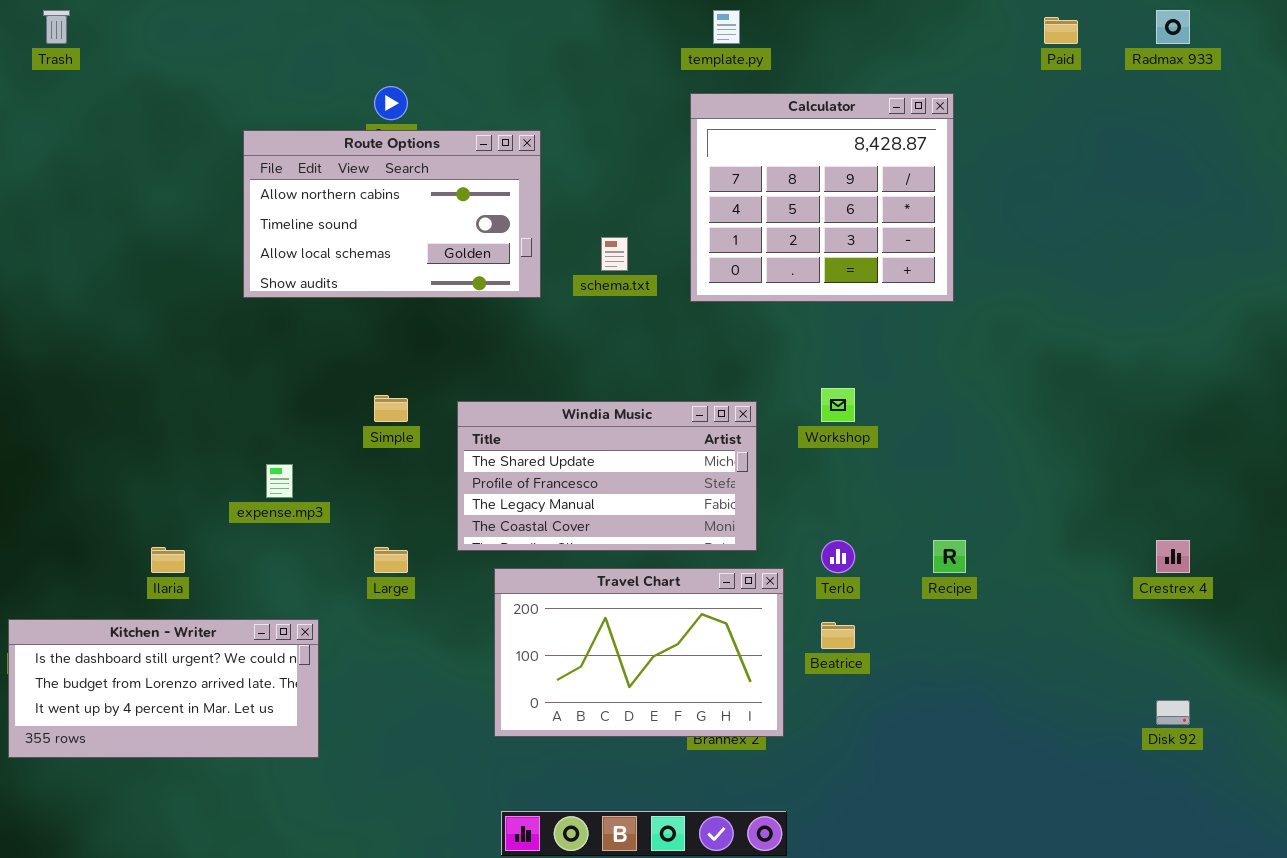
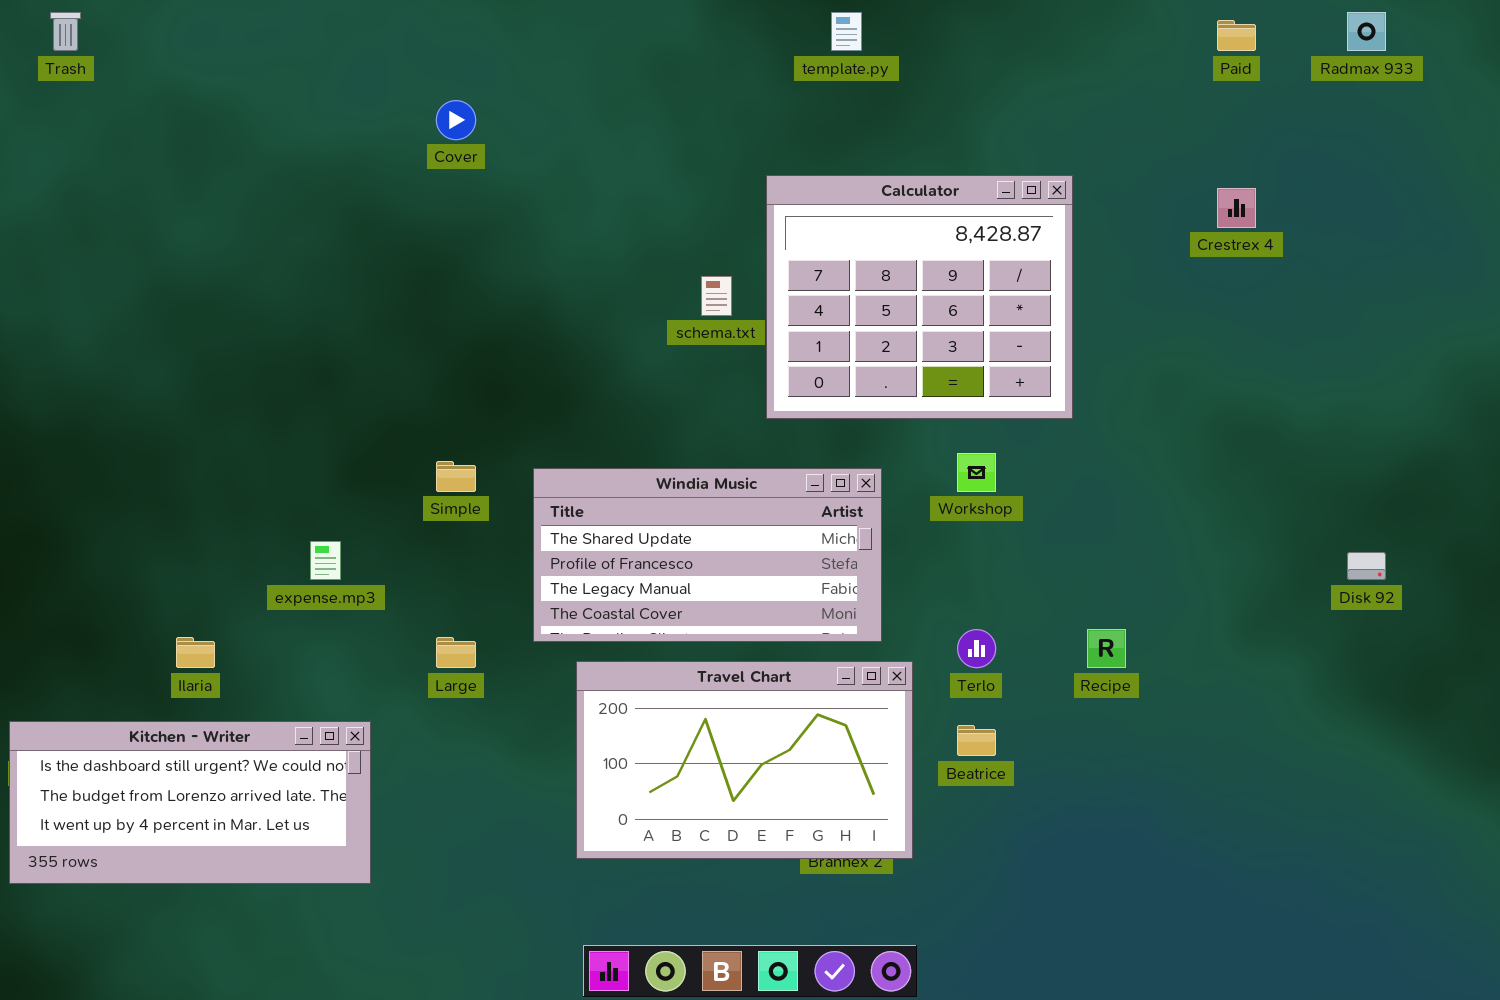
Calculator: [690,93,954,302] -> [766,175,1073,419], moved
Route Options: [243,130,541,298] -> none, closed
Crestrex 4: [1156,540,1190,573] -> [1217,188,1256,228], moved
Disk 92: [1156,700,1190,725] -> [1347,552,1386,580], moved

